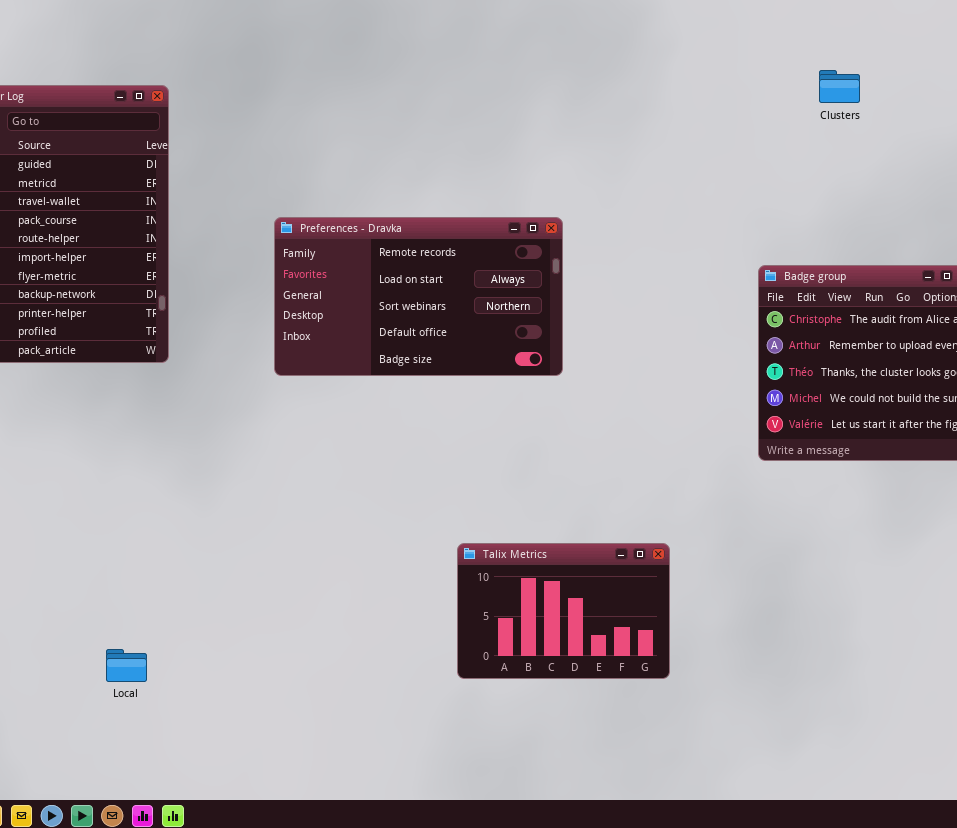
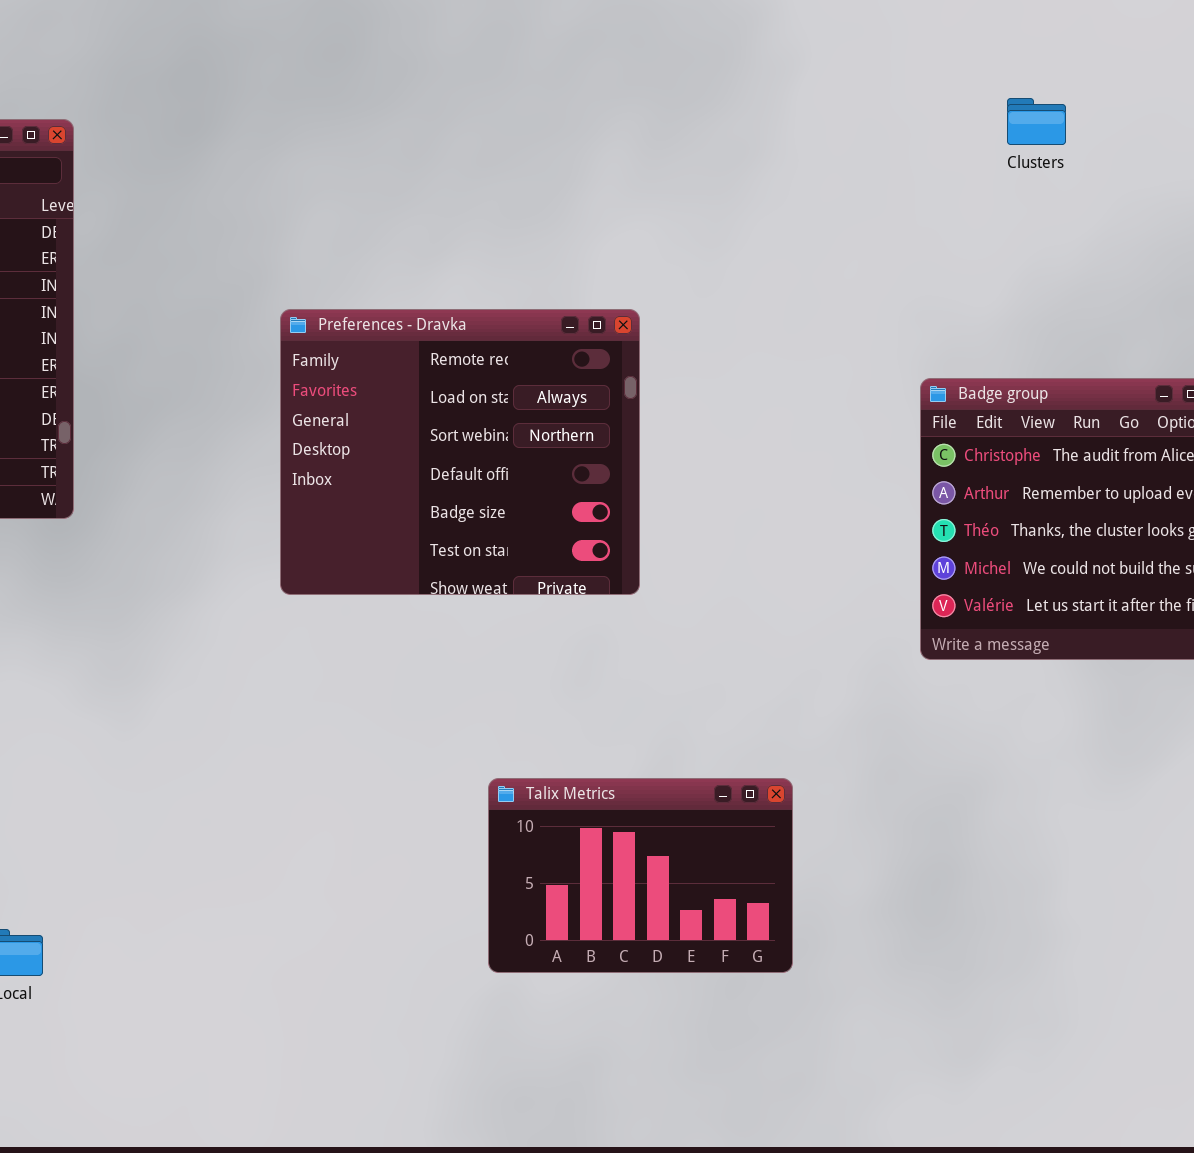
Preferences - Dravka: [274,217,563,376] -> [280,309,640,595], resized

